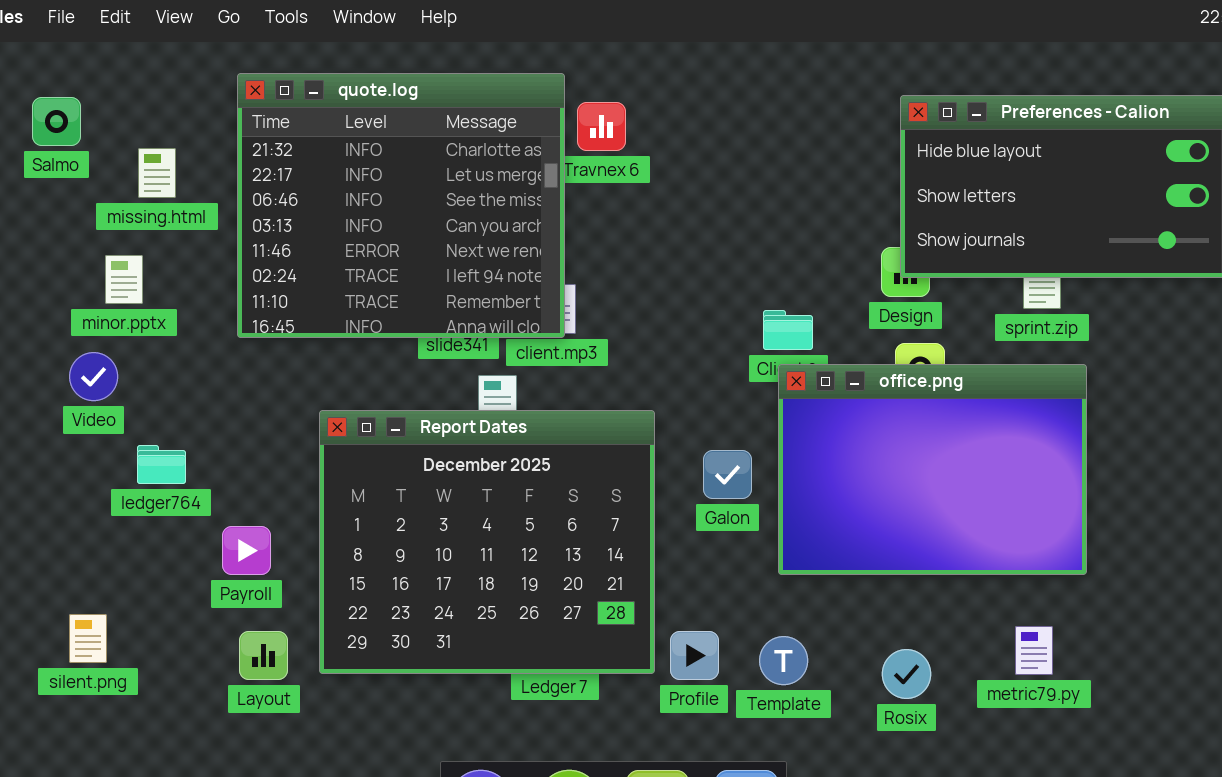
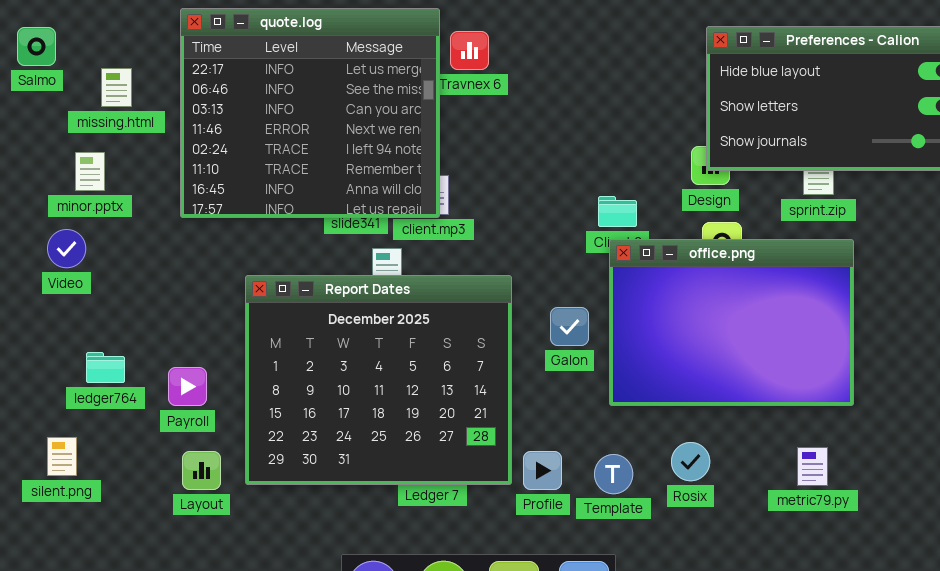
quote.log: [237,73,565,338] -> [180,8,440,218], scrolled down 1 row
ledger764: [137,445,186,484] -> [86,352,125,383], moved
Rosix: [882,649,931,699] -> [671,442,710,481], moved

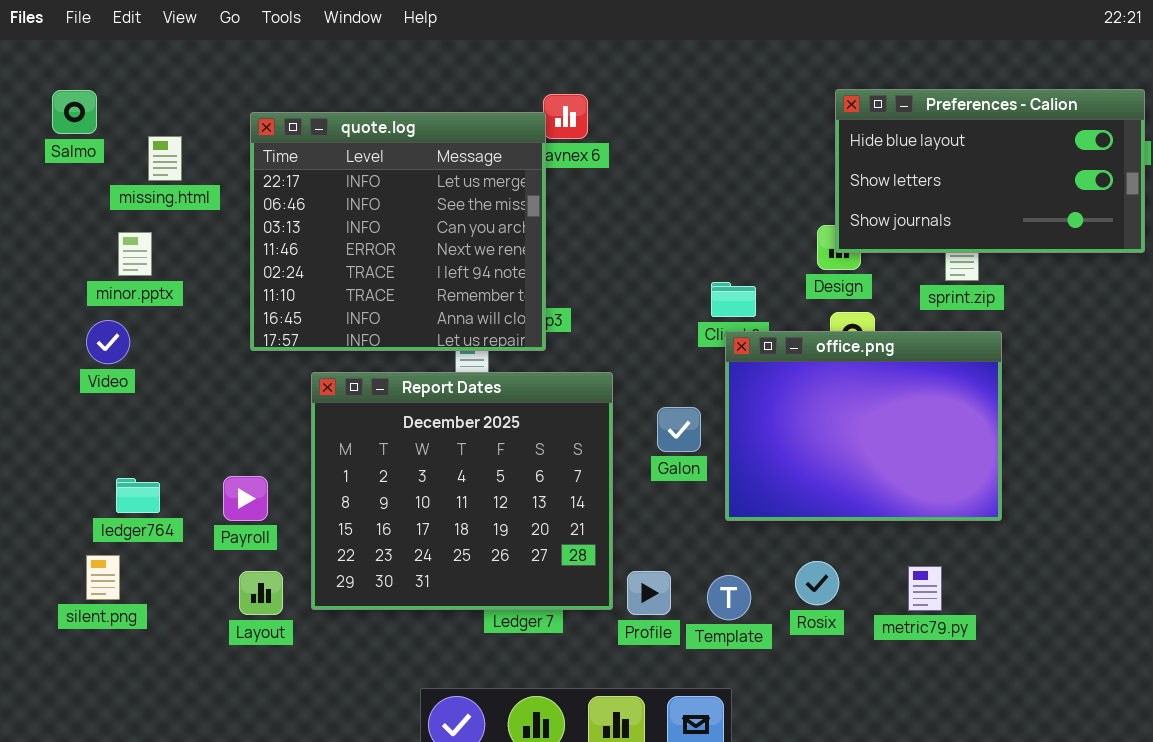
quote.log: [180,8,440,218] -> [250,112,546,351], moved
ledger764: [86,352,125,383] -> [116,478,160,513], moved
metric79.py: [797,447,828,486] -> [908,566,942,611], moved

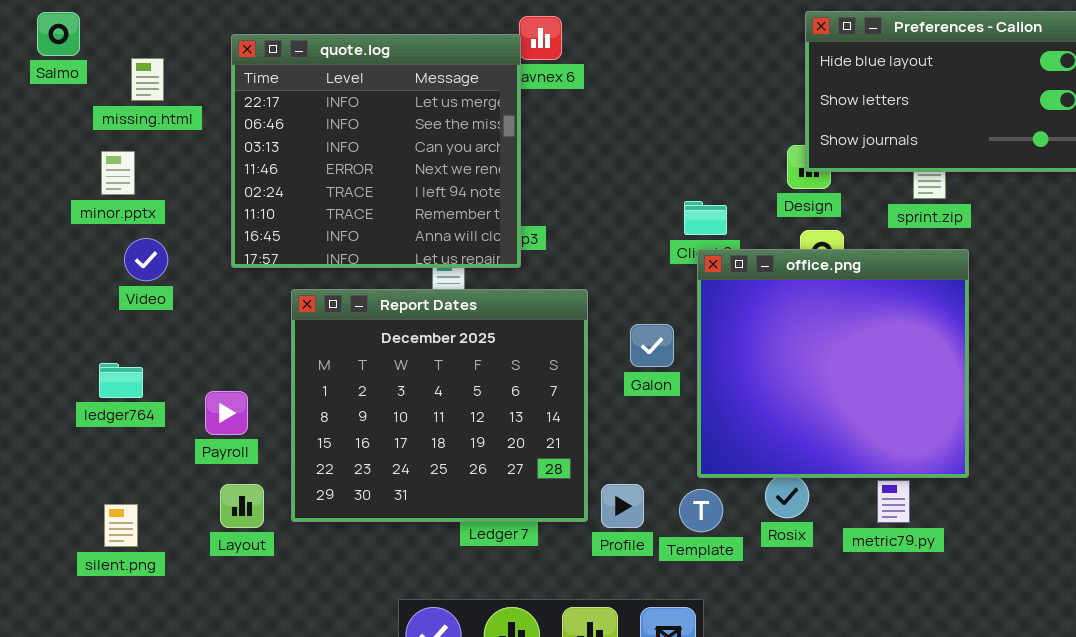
Video: [86,320,130,364] -> [124,238,168,281], moved
office.png: [725,331,1002,521] -> [697,249,969,478], resized
ledger764: [116,478,160,513] -> [99,363,143,398], moved
silent.png: [86,555,120,600] -> [104,504,138,547], moved

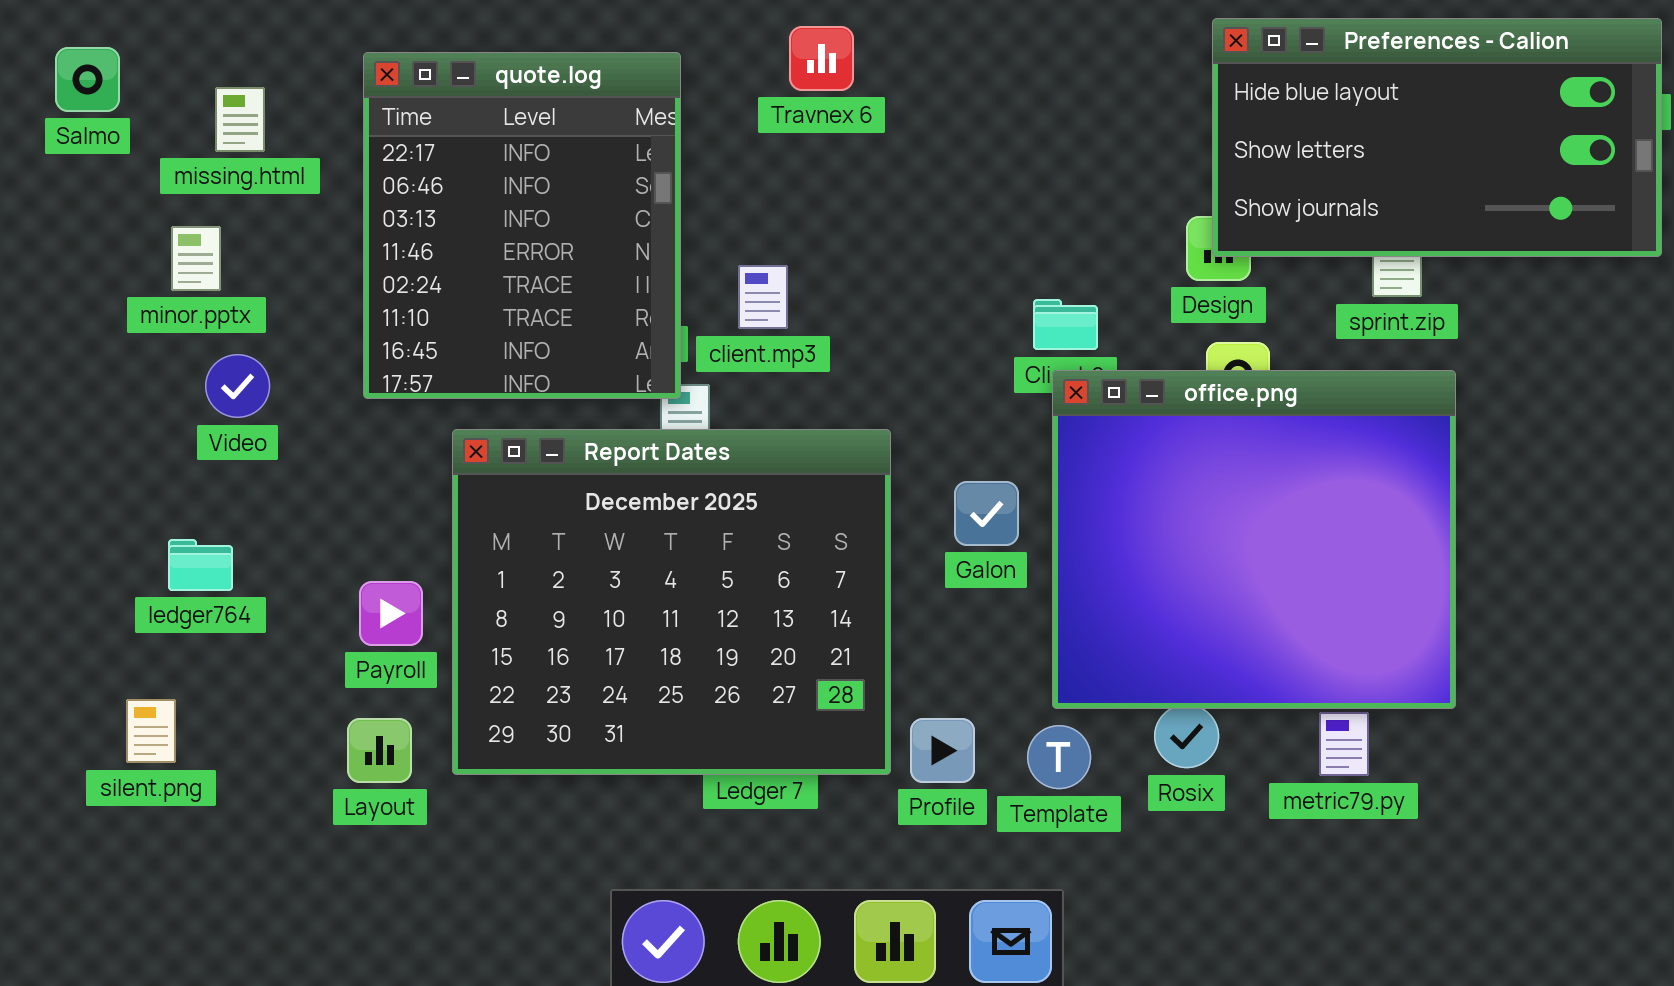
Salmo: [37,12,80,56] -> [55,47,120,112], moved
quote.log: [231,34,521,268] -> [363,52,681,399], resized
Payroll: [205,391,248,435] -> [359,581,423,646], moved
silent.png: [104,504,138,547] -> [126,699,176,763], moved

